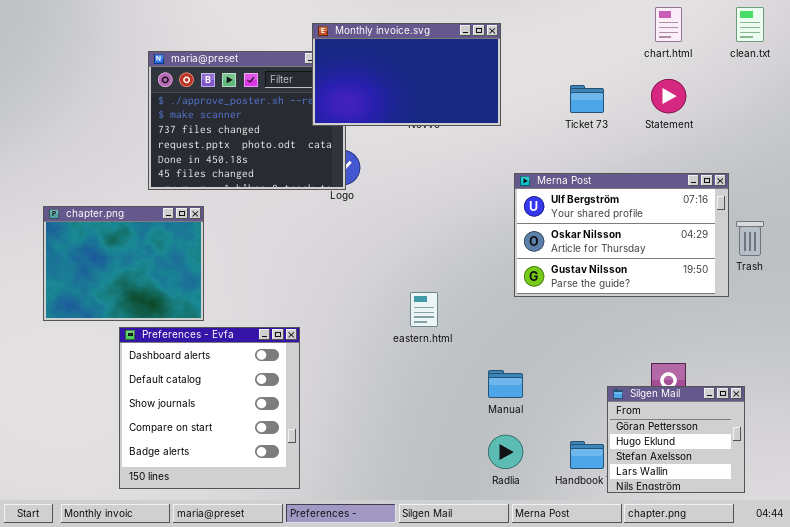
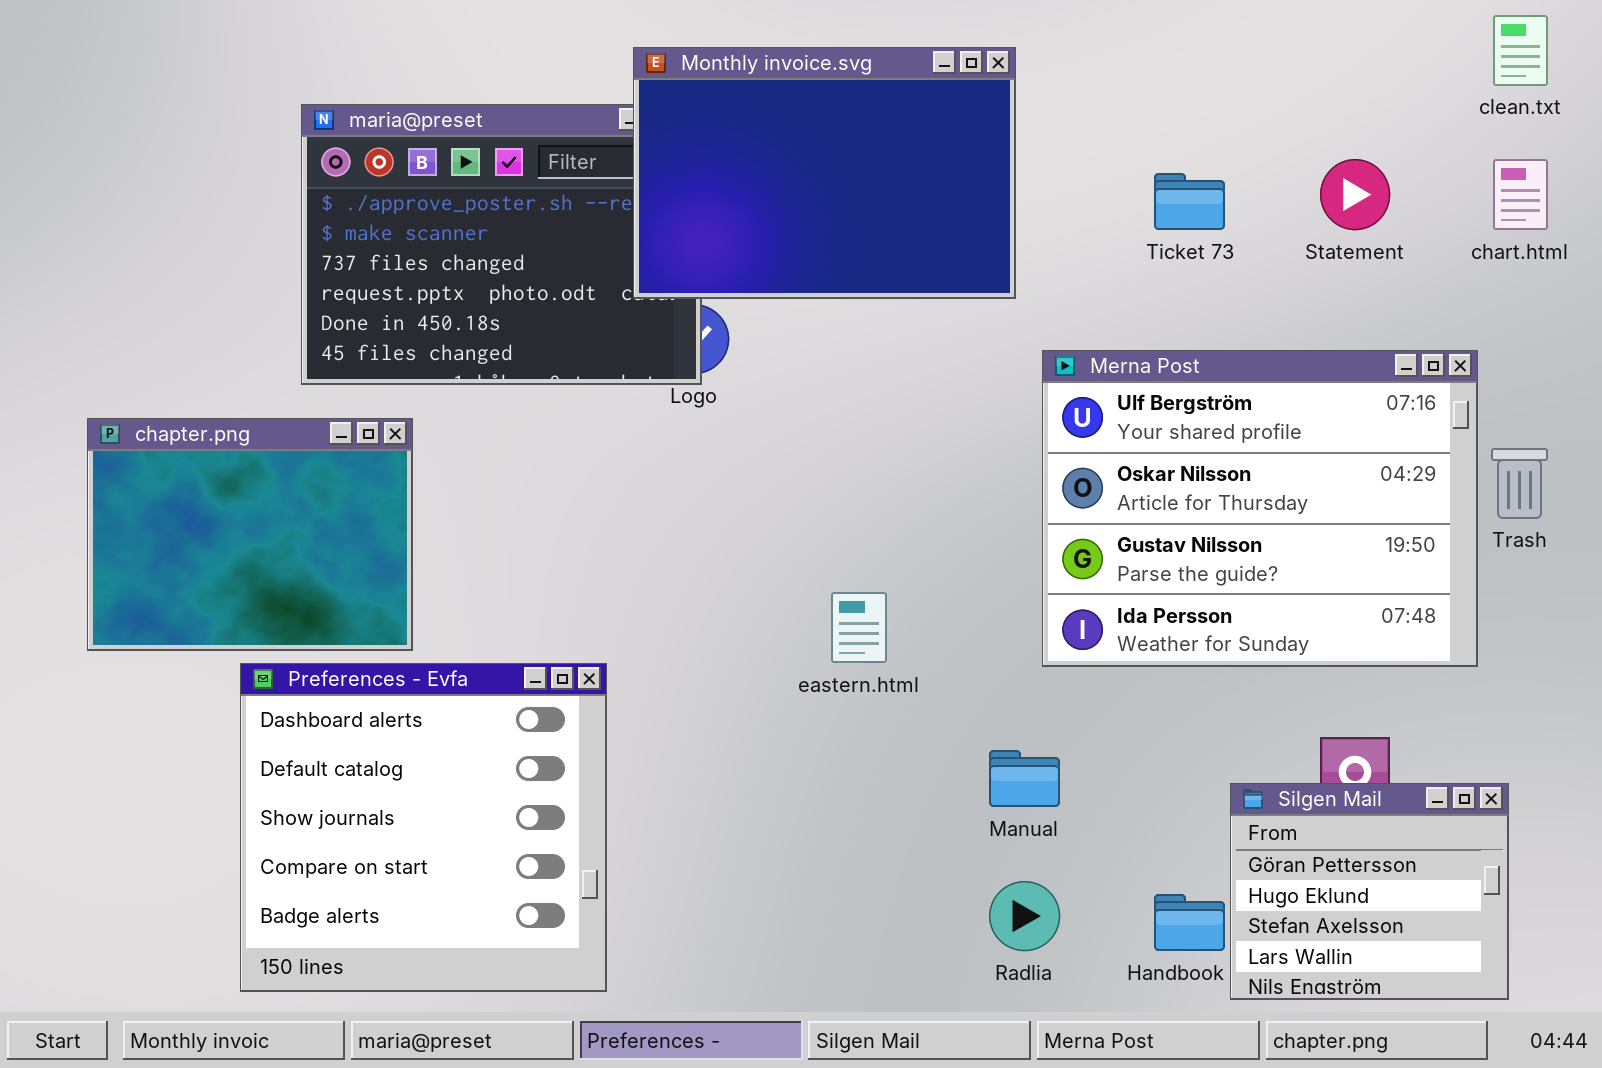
chart.html: [655,7,682,42] -> [1493,159,1548,230], moved
Monthly invoice.svg: [312,23,501,126] -> [633,47,1016,299], resized
Merna Post: [514,173,729,297] -> [1042,350,1478,667], resized

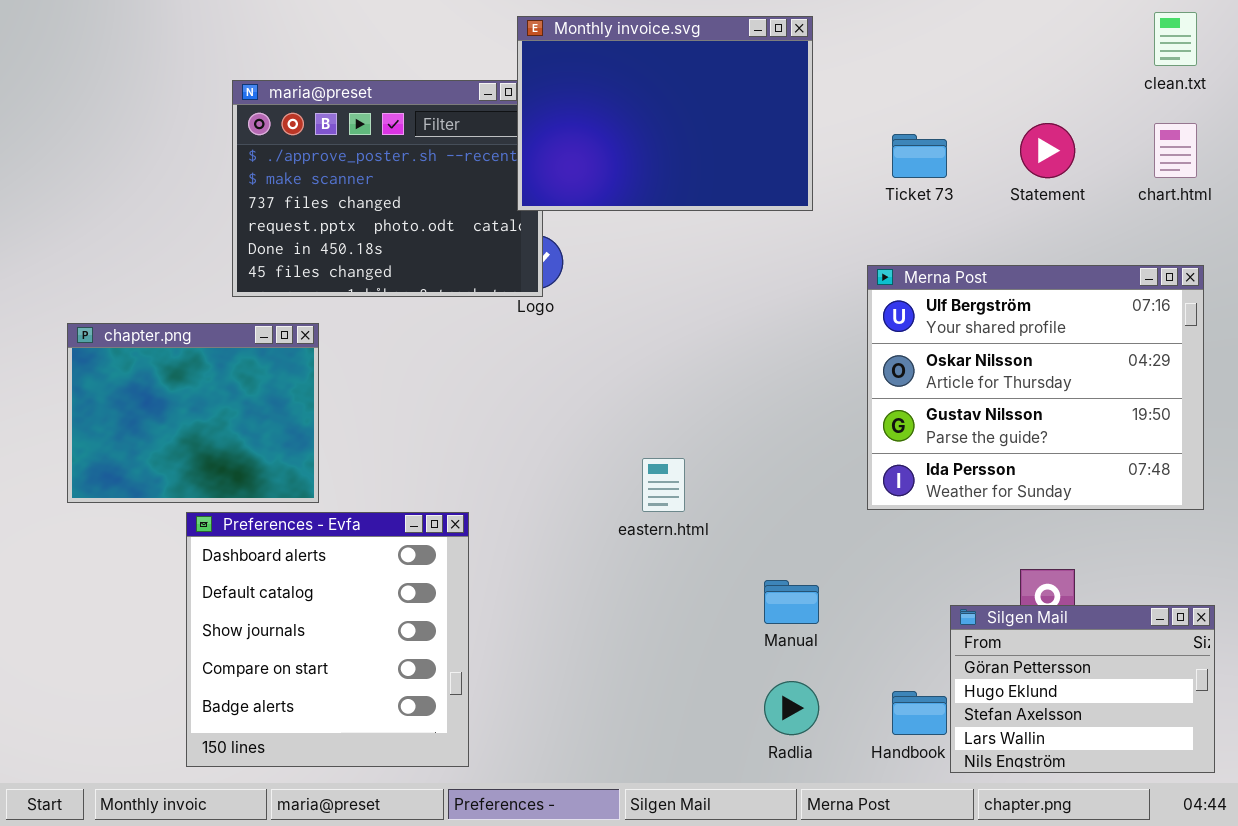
Monthly invoice.svg: [633,47,1016,299] -> [517,16,813,211], moved
Merna Post: [1042,350,1478,667] -> [867,265,1204,510], moved
Silgen Mail: [1230,783,1509,1000] -> [950,605,1215,773], resized

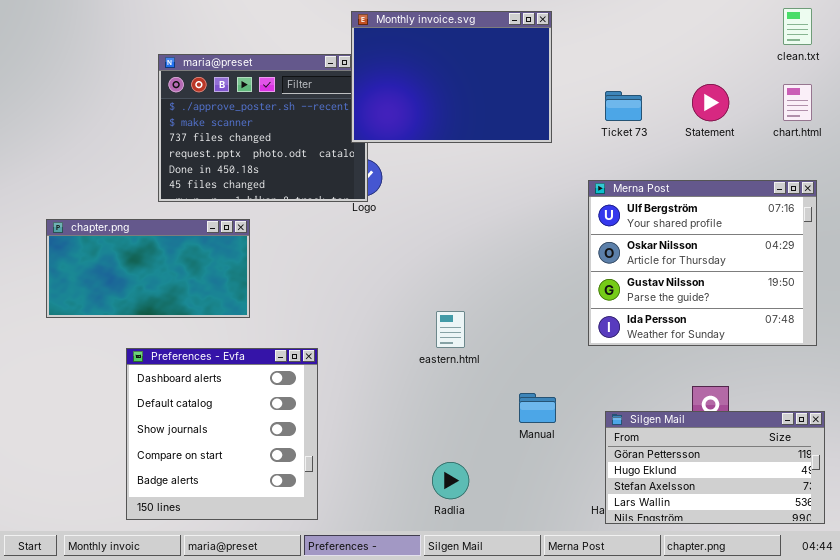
chapter.png: [67,323,319,503] -> [46,219,250,318], resized
Silgen Mail: [950,605,1215,773] -> [605,411,825,524], resized
Radlia: [764,681,819,735] -> [432,462,469,499], moved

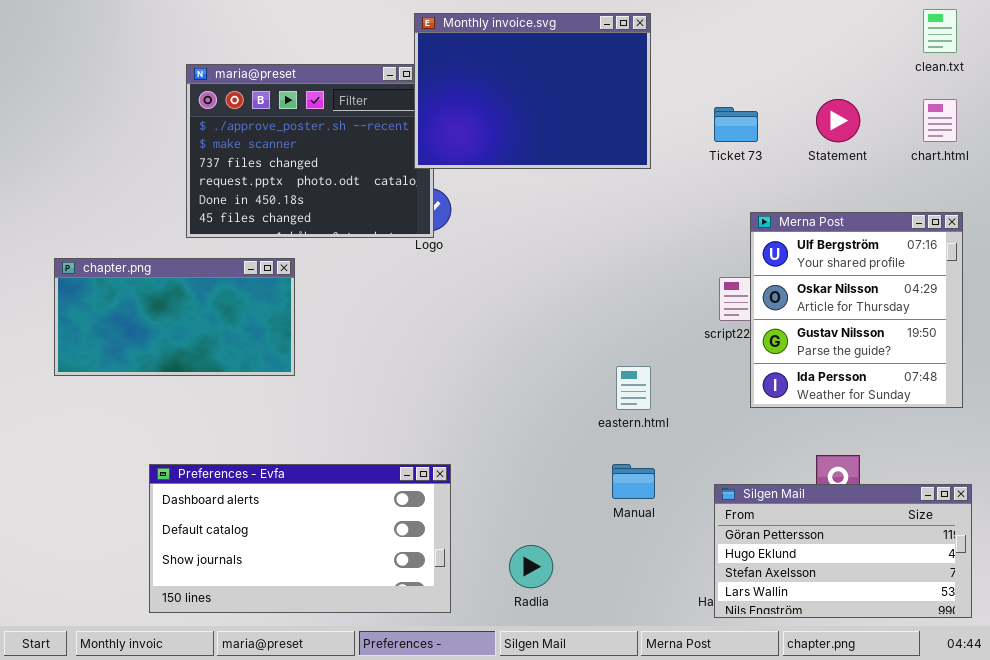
Merna Post: [588,180,817,346] -> [750,212,963,408], resized
eastern.html: [436,311,465,348] -> [616,366,651,410], moved
Preferences - Evfa: [126,348,318,520] -> [149,464,451,613], resized

